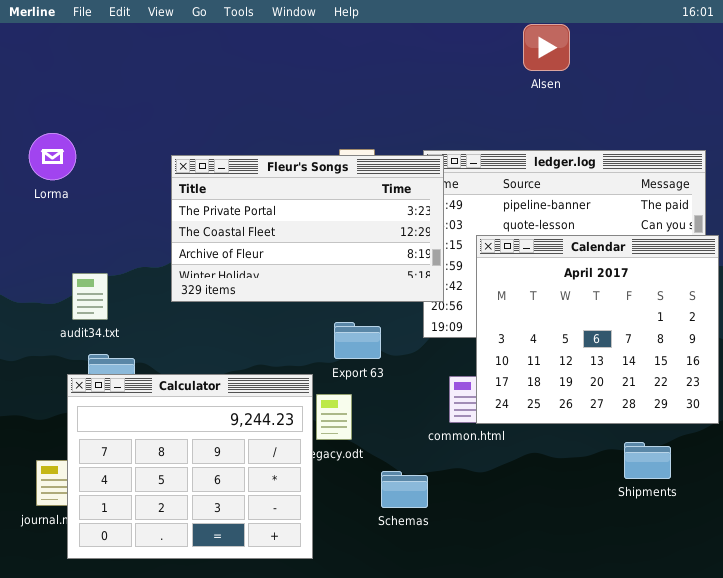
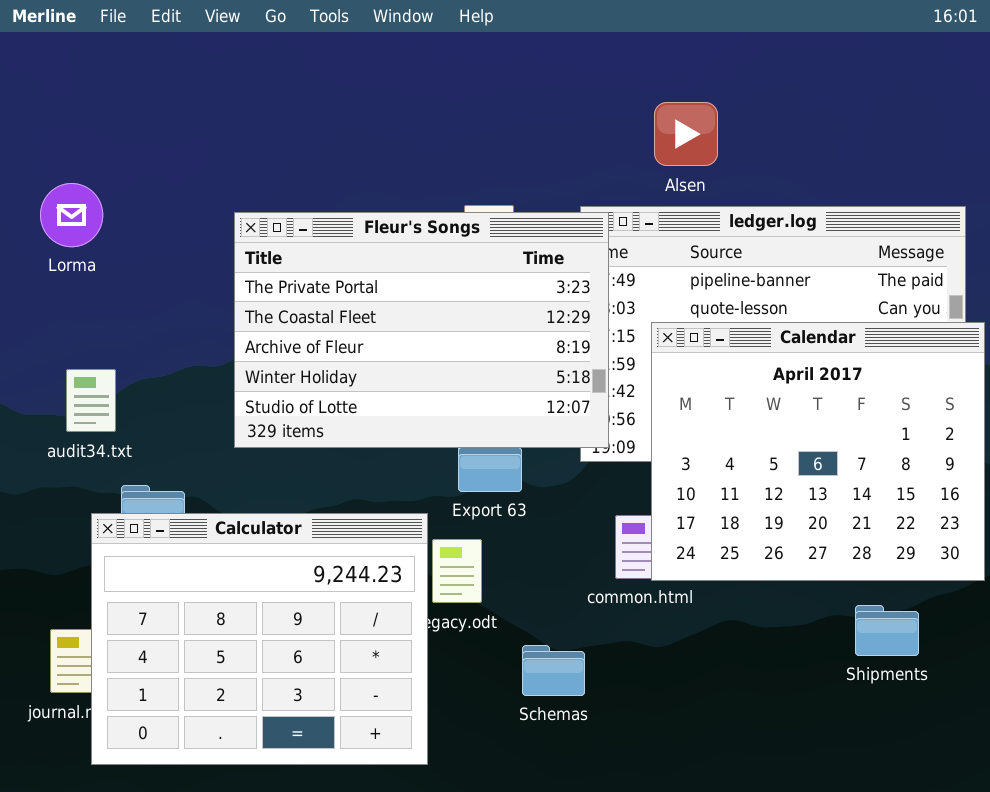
Alsen: [523,24,570,71] -> [654,102,718,166], moved
Fleur's Songs: [171,155,444,302] -> [234,212,609,448], resized
audit34.txt: [72,273,108,320] -> [66,369,116,432], moved

